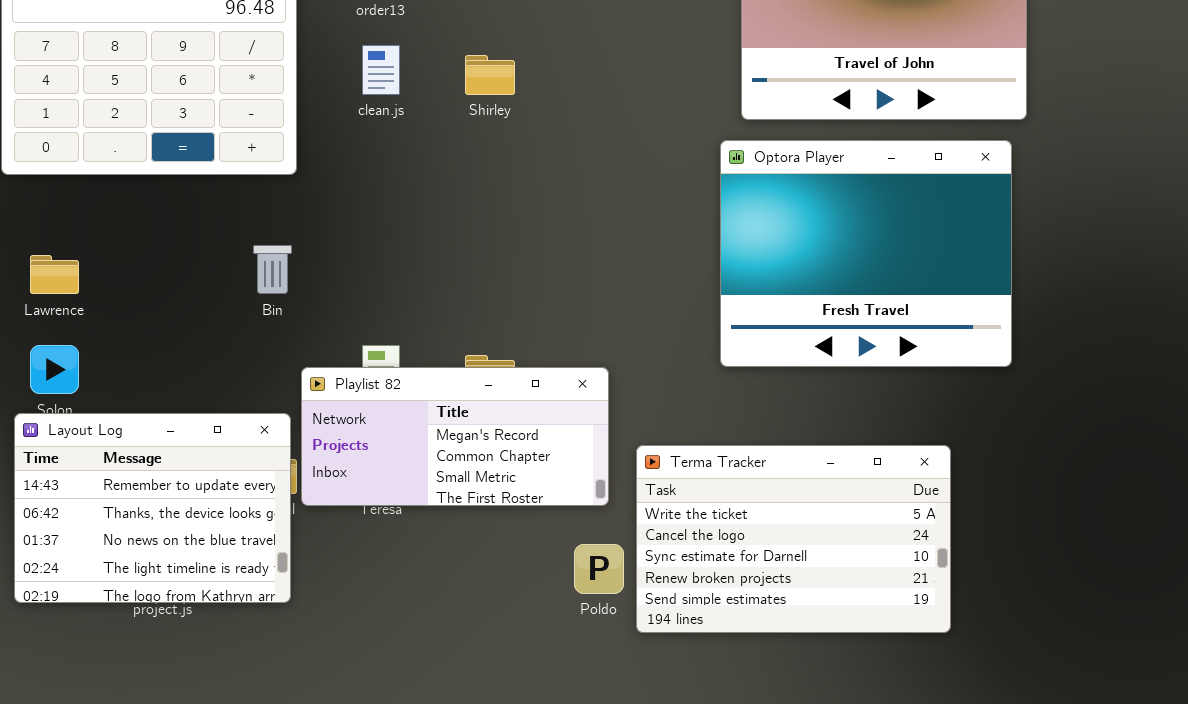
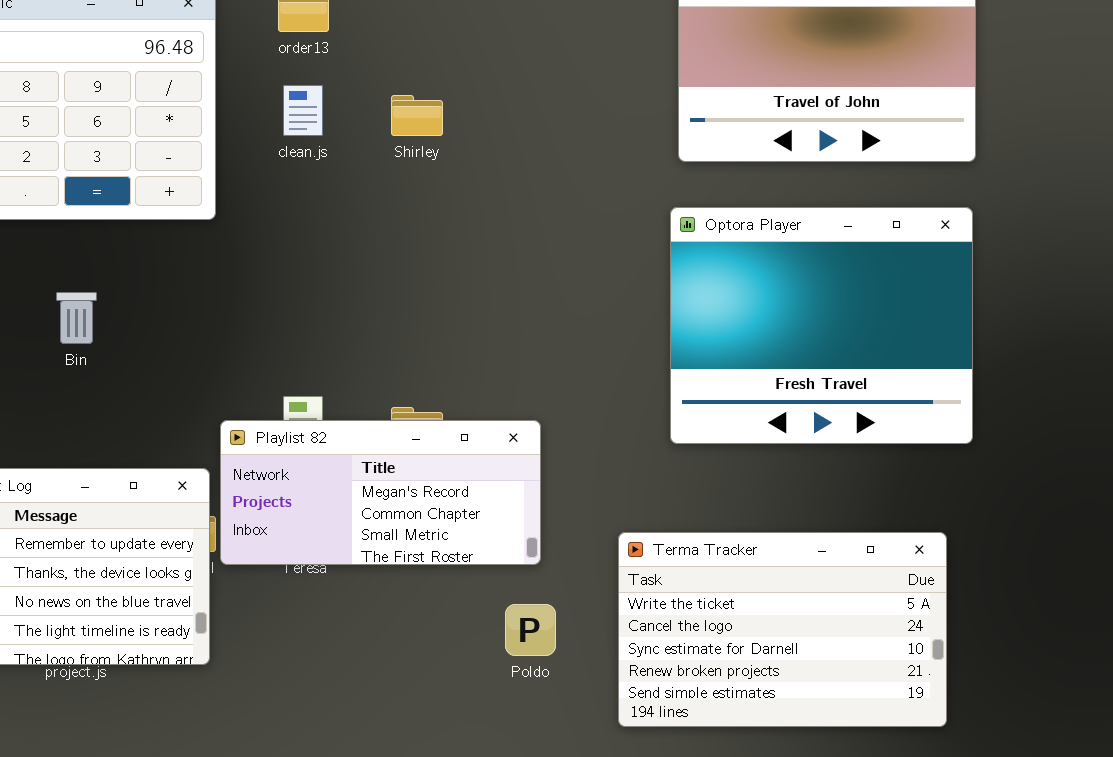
Optora Player: [720,140,1012,367] -> [670,207,973,444], moved
Bin: [253,245,292,294] -> [56,292,97,344], moved
Terma Tracker: [636,445,951,633] -> [618,532,947,727], moved

